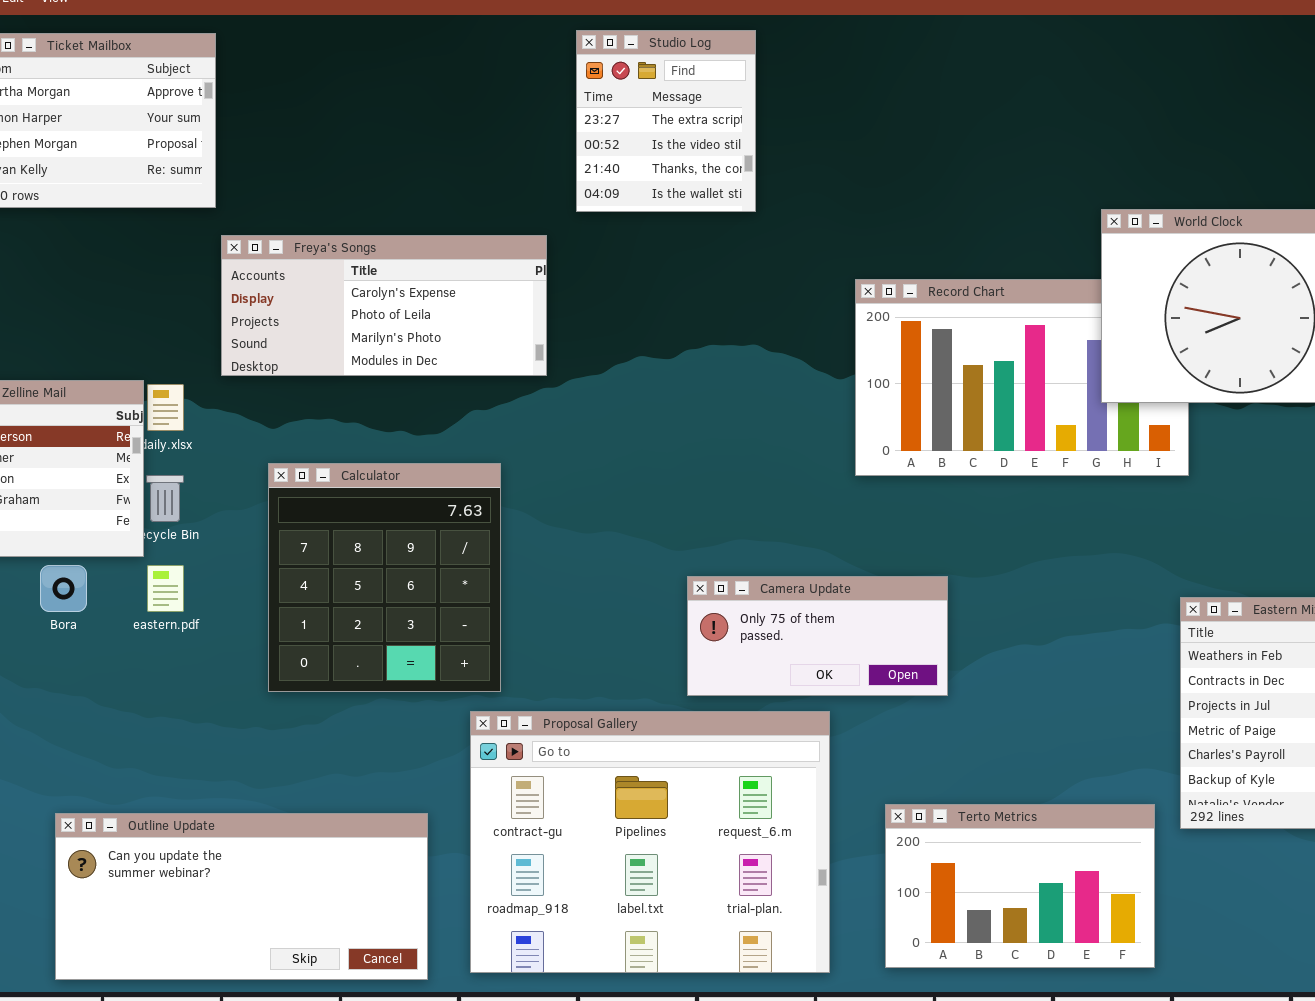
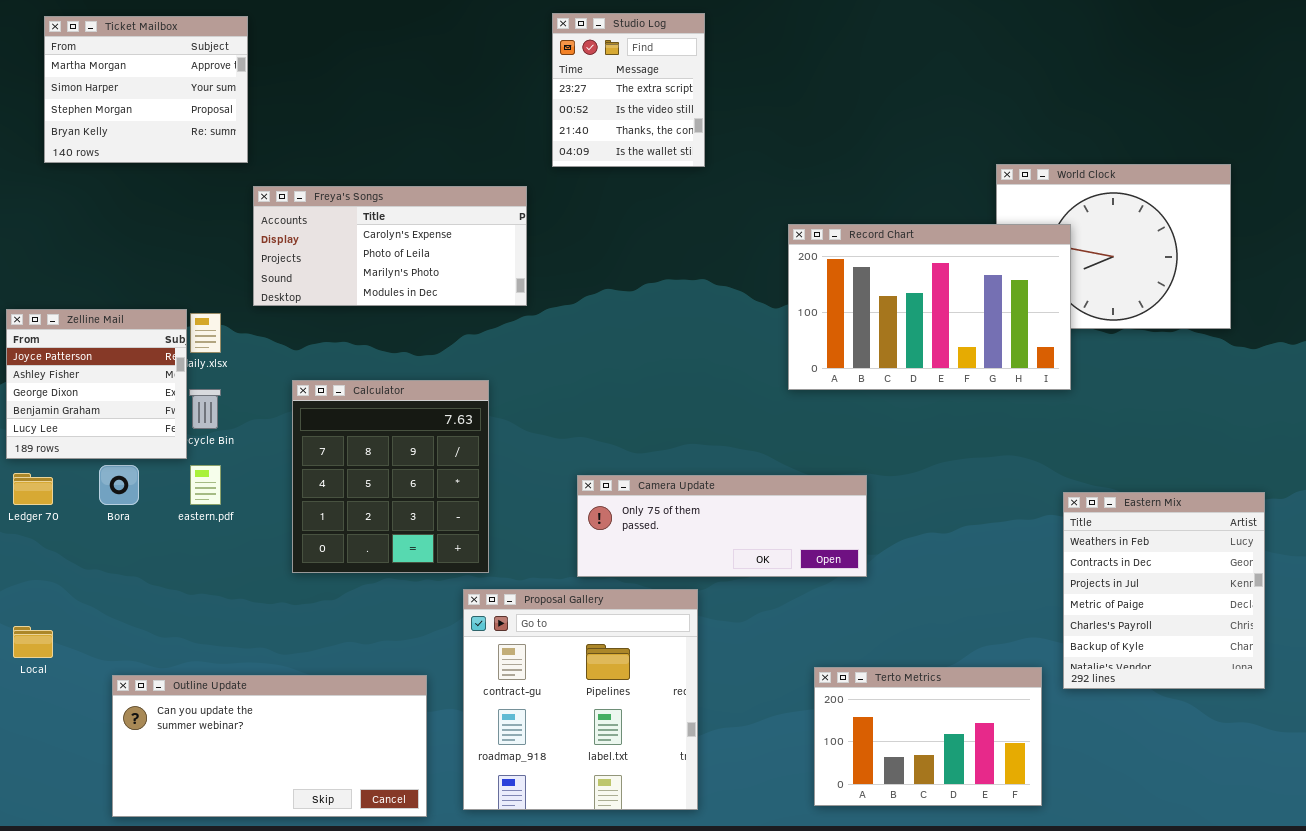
Record Chart: [855,279,1189,476] -> [788,224,1071,390], raised
Camera Update: [687,576,948,696] -> [577,475,867,577], resized
Proposal Gallery: [470,711,830,973] -> [463,589,698,810], resized

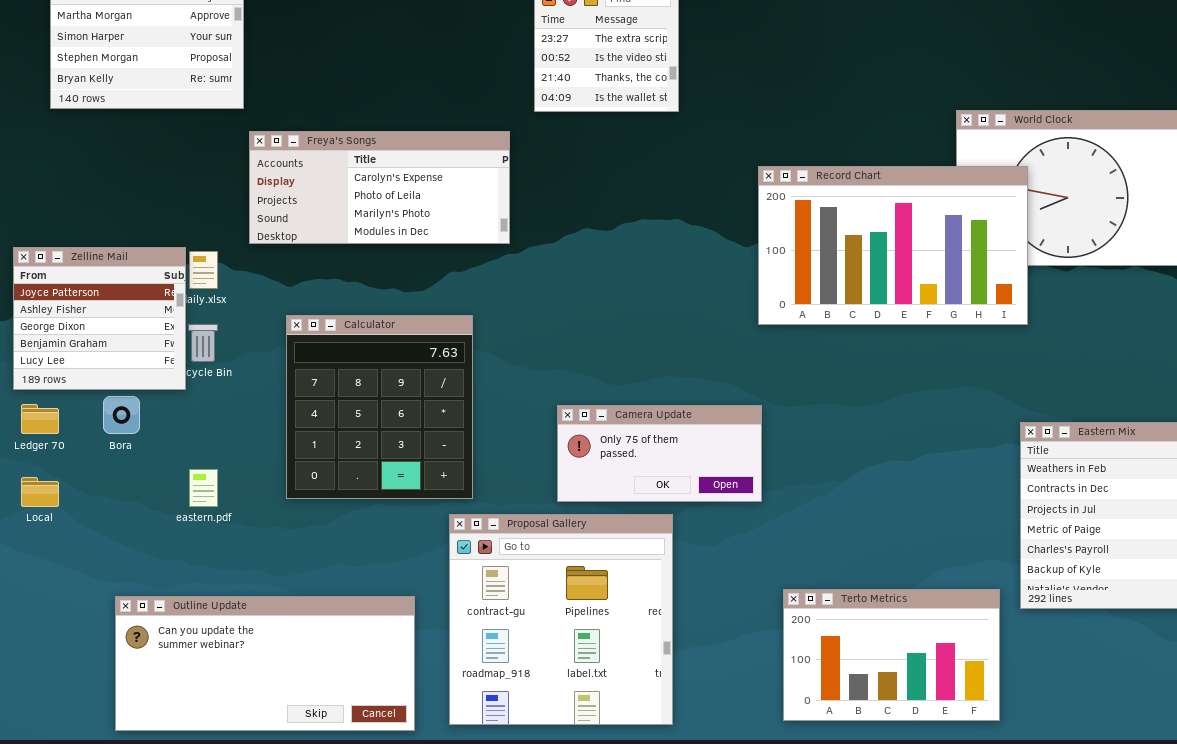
eastern.pdf: [190,465,221,505] -> [189,469,218,507], moved
Camera Update: [577,475,867,577] -> [557,405,762,502], resized
Local: [13,626,53,658] -> [21,477,59,507], moved

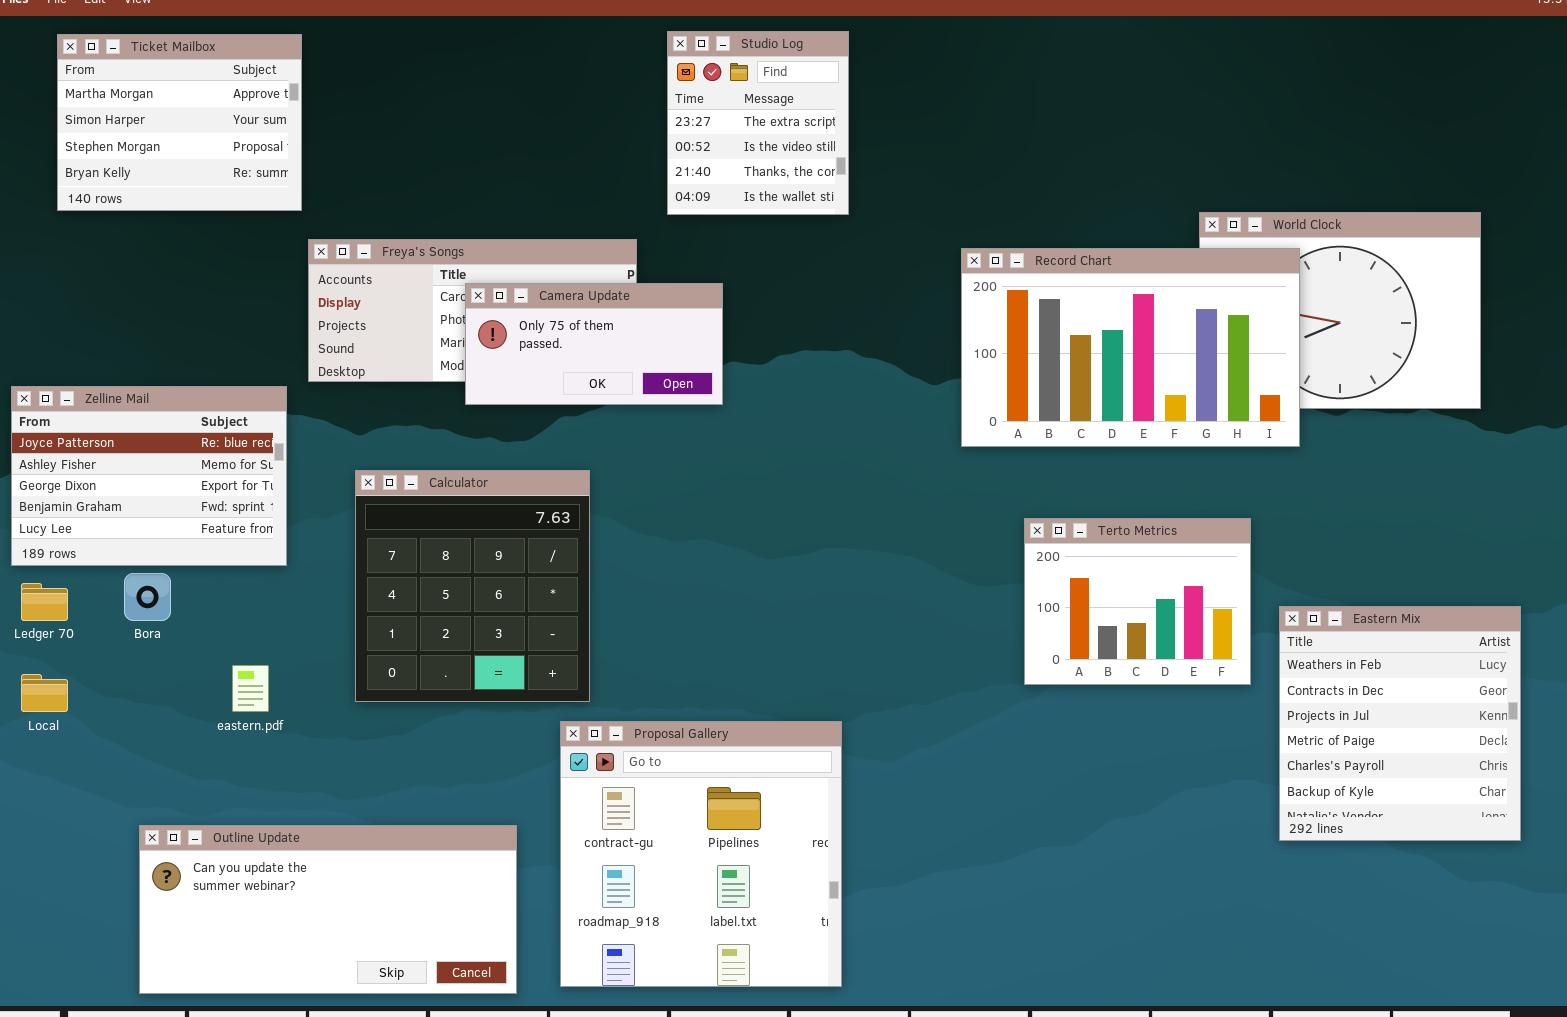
Record Chart: [758,166,1028,325] -> [961,248,1300,447], moved
Zelline Mail: [13,247,186,390] -> [11,386,287,566], resized
Camera Update: [557,405,762,502] -> [465,283,723,405], moved
Terto Metrics: [783,589,1000,721] -> [1024,518,1251,685], moved, resized

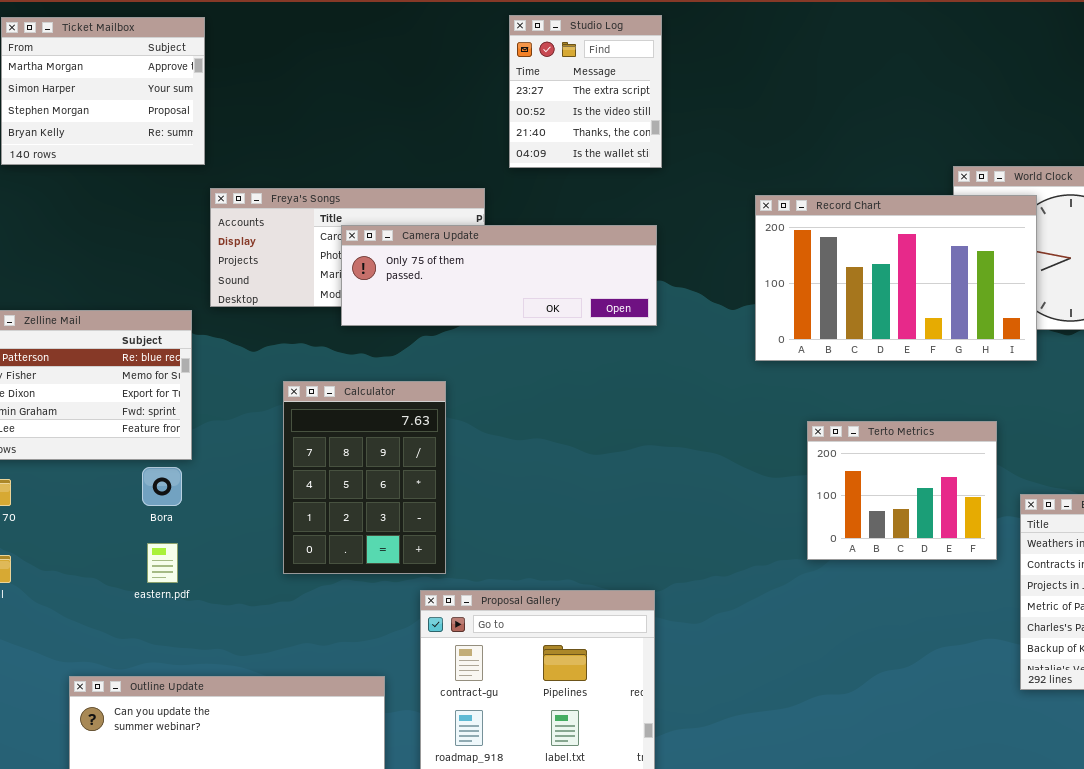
Camera Update: [465,283,723,405] -> [341,225,657,326], resized
Calculator: [355,470,590,702] -> [283,381,446,574], resized
Bora: [124,573,171,621] -> [142,467,182,506], moved

